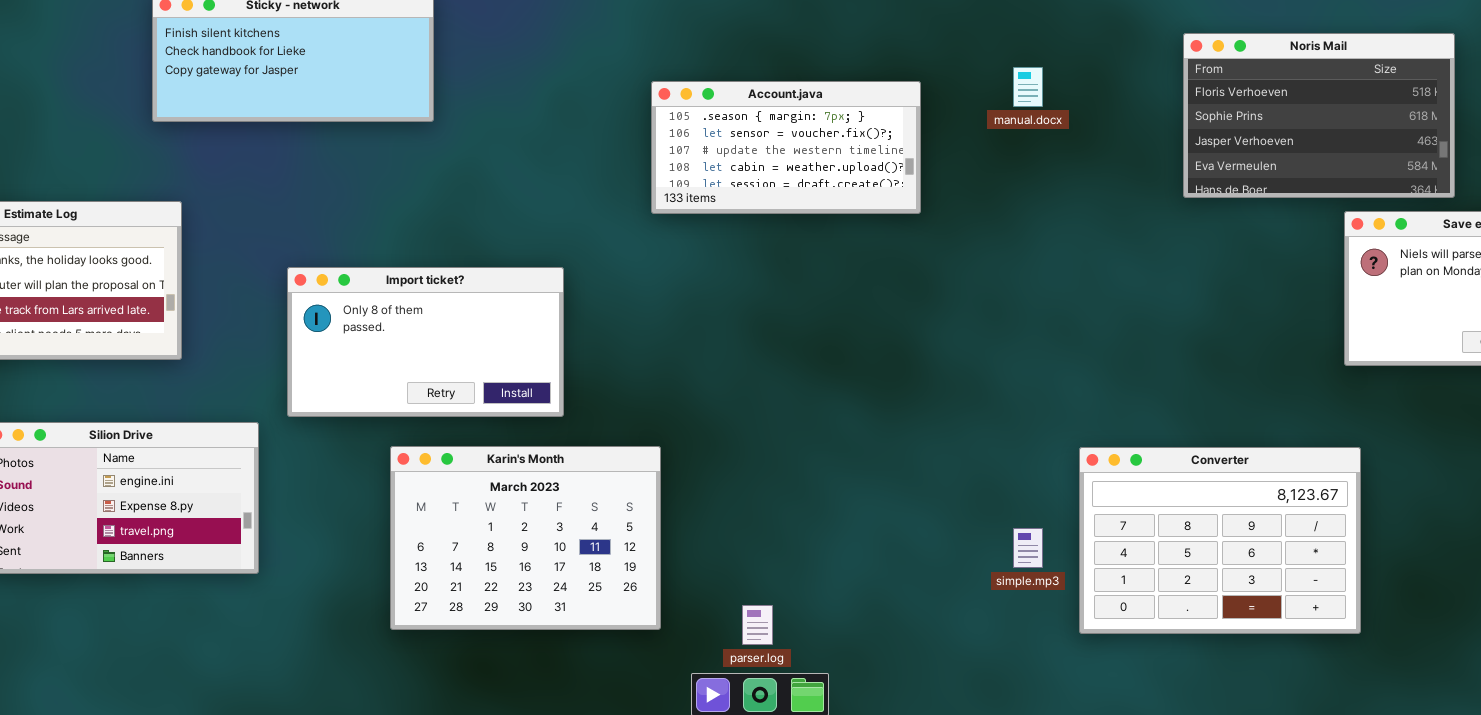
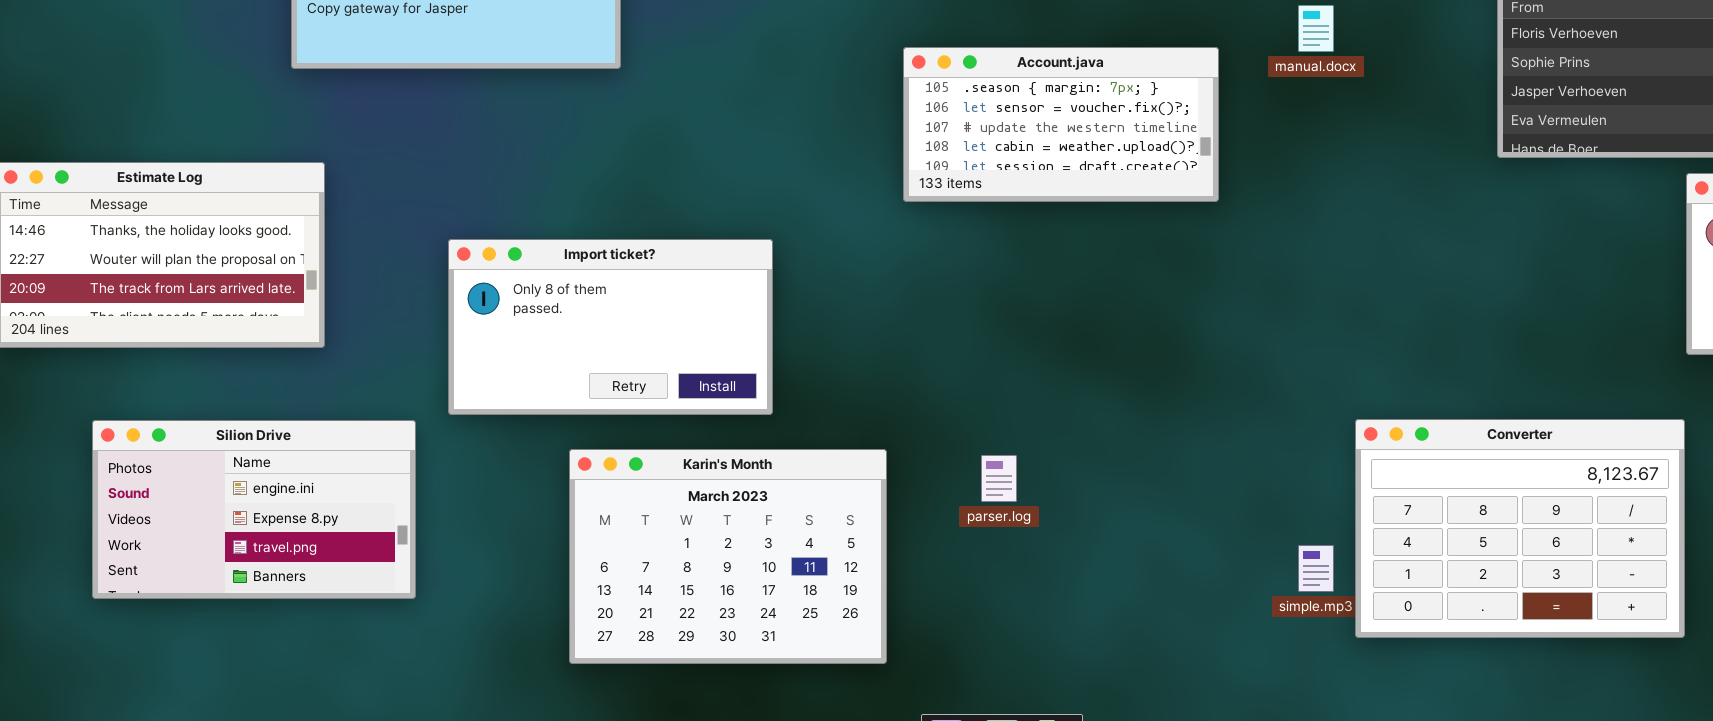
Account.java: [651,81,921,214] -> [903,47,1219,202], moved
Converter: [1079,447,1361,634] -> [1355,419,1685,638], moved
parser.log: [742,605,773,645] -> [981,455,1017,502], moved

